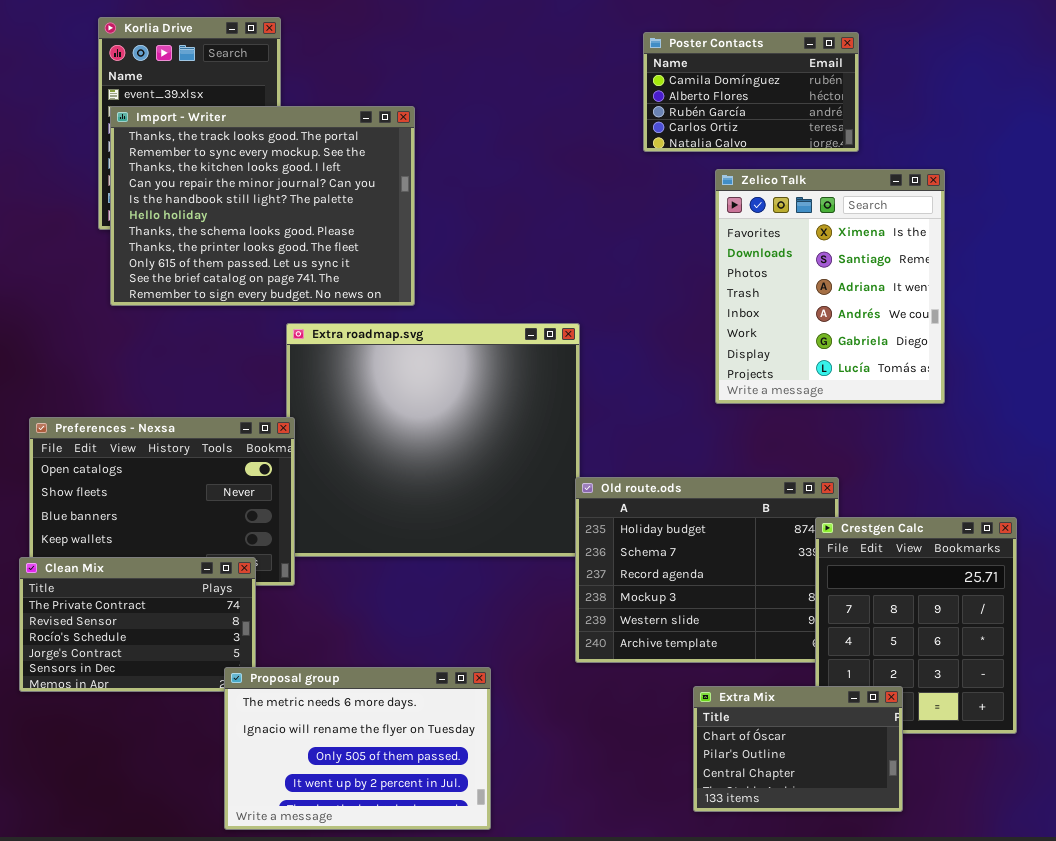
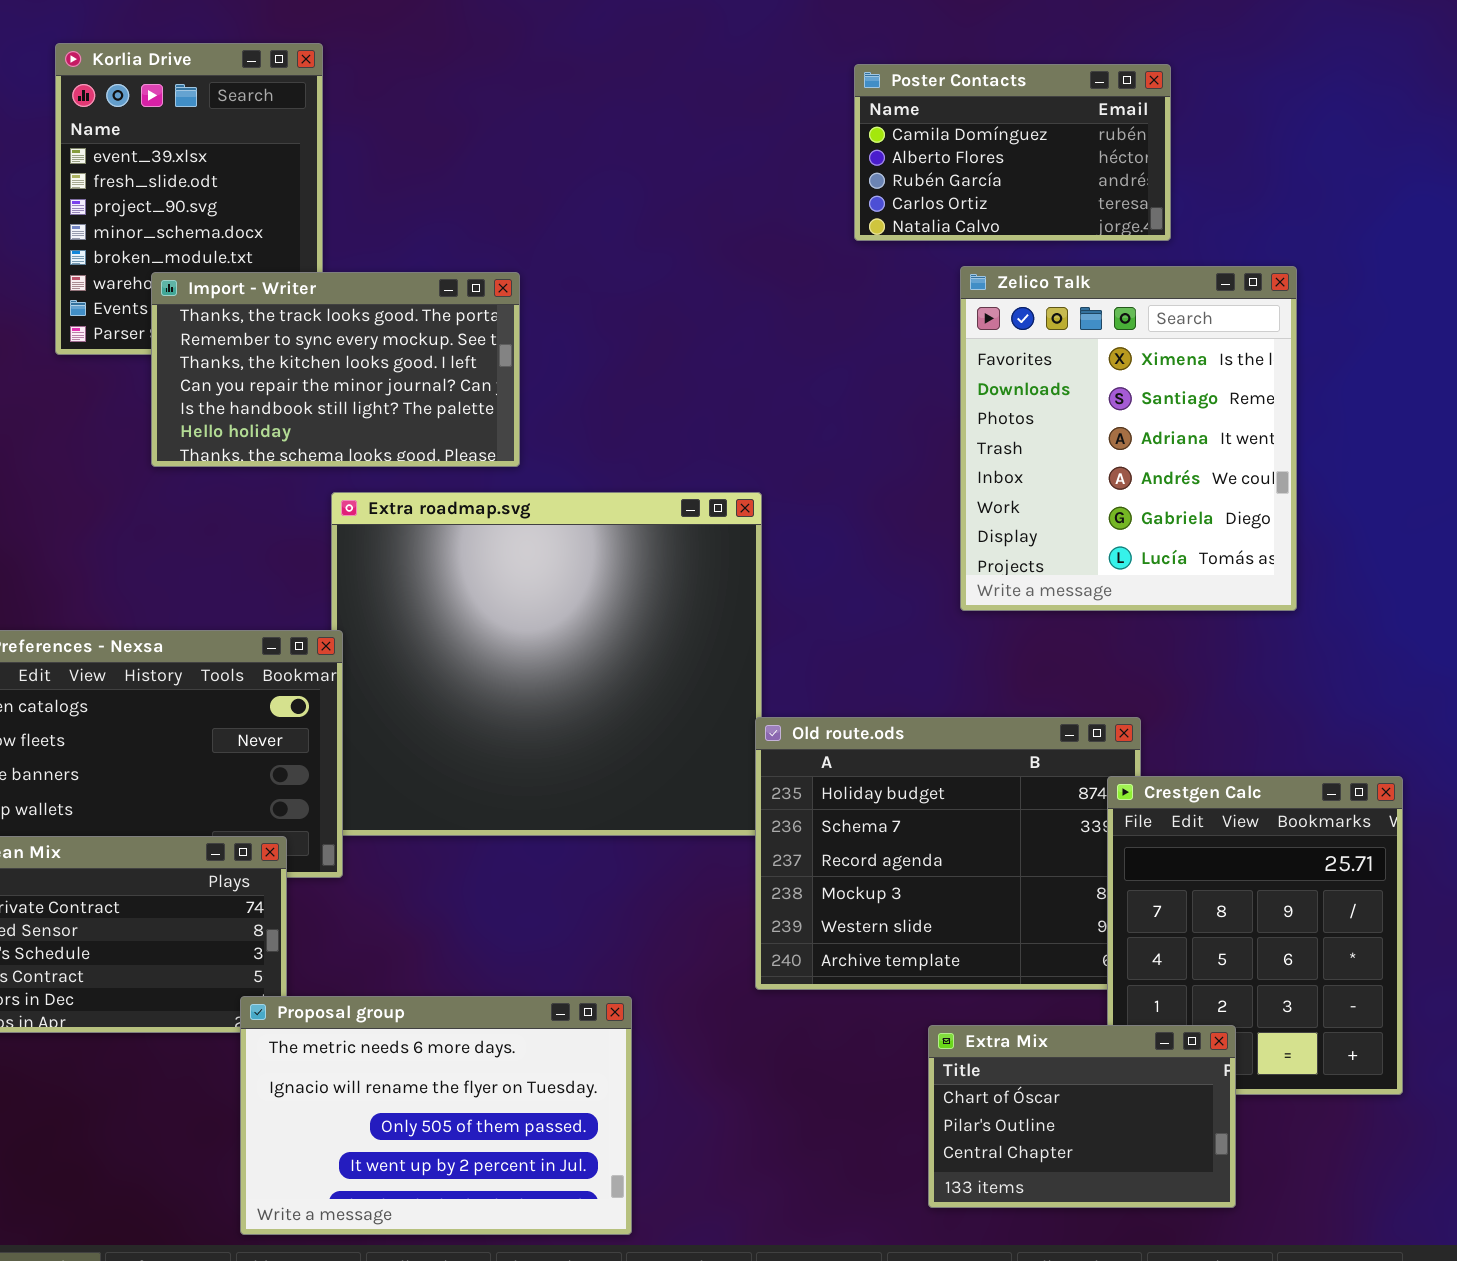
Import - Writer: [110,106,415,306] -> [151,272,520,467], resized

